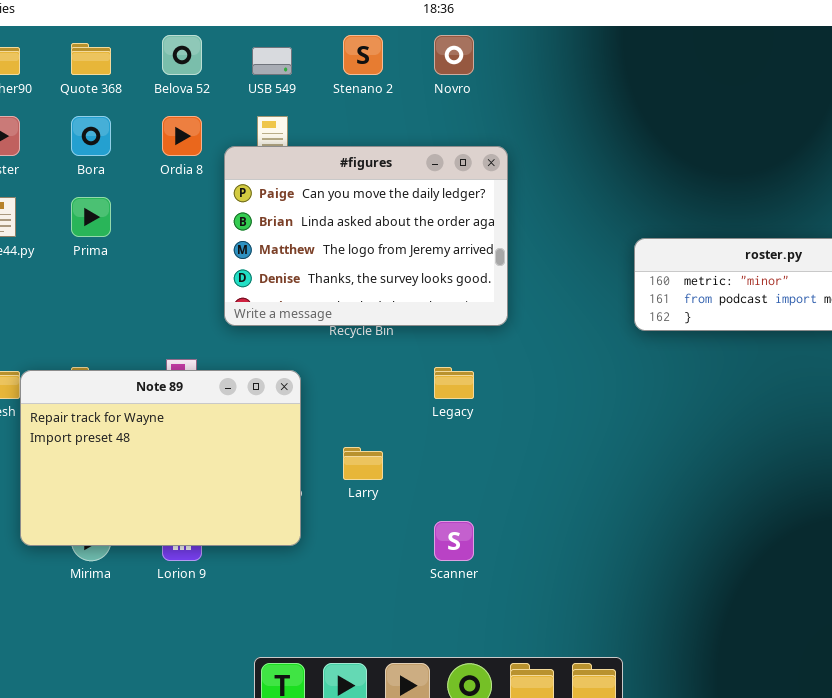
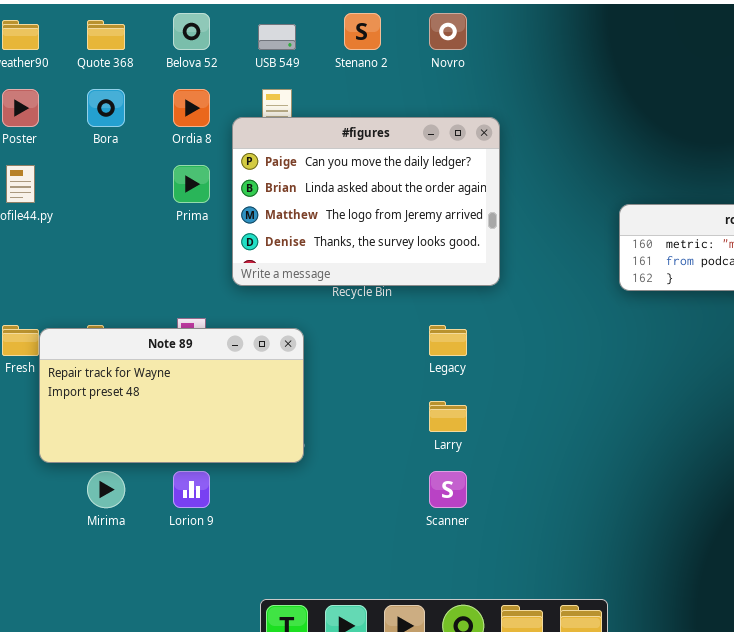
Prima: [71,197,111,237] -> [173,165,210,203], moved
Note 89: [20,370,301,546] -> [39,328,304,463], resized
Larry: [343,447,383,480] -> [429,401,467,432], moved

